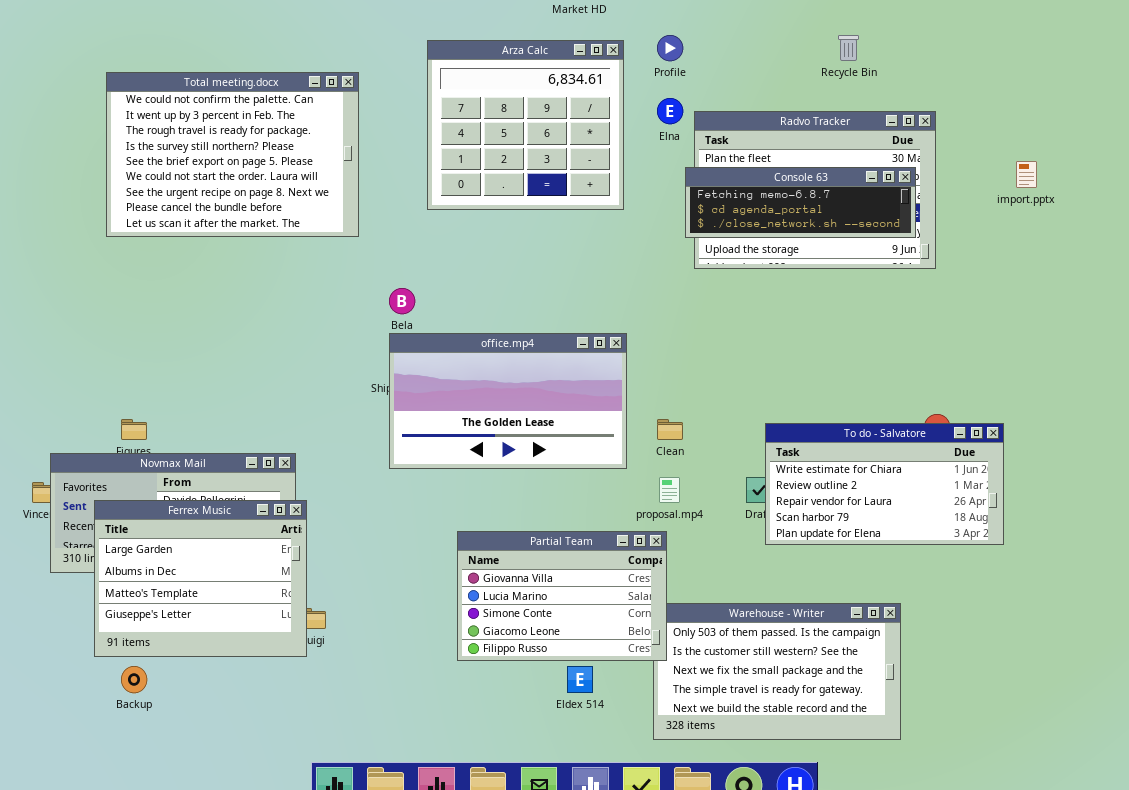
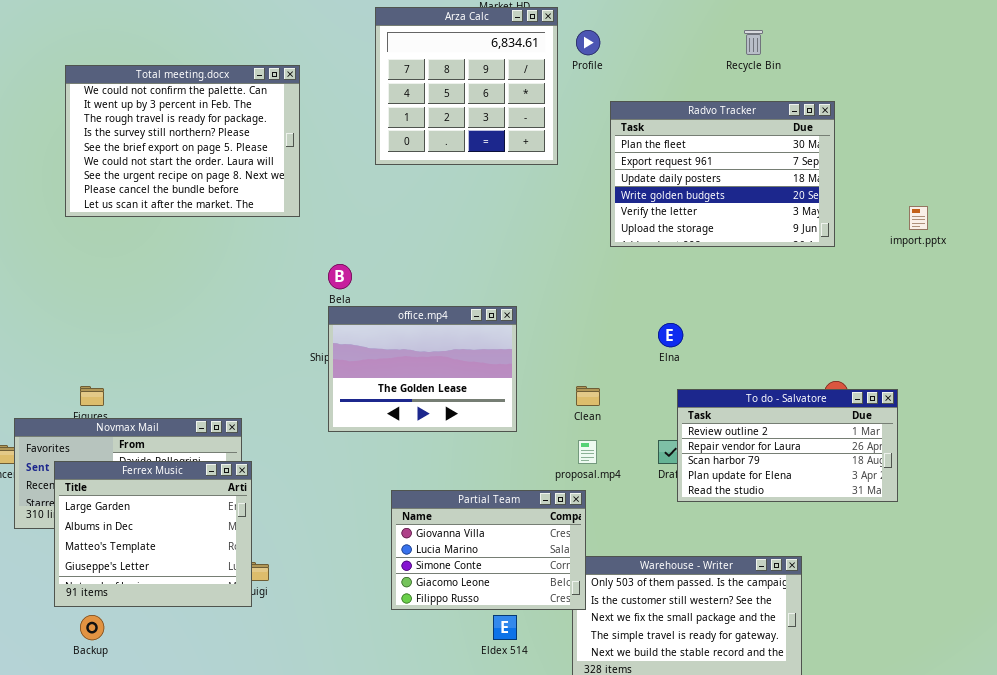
Arza Calc: [427,40,624,210] -> [375,7,558,165], moved
Elna: [657,98,683,124] -> [658,323,683,347], moved
import.pptx: [1016,161,1037,188] -> [909,206,928,230], moved
Console 63: [685,167,916,238] -> none, closed
office.mp4: [389,333,627,469] -> [328,306,517,432], resized
To do - Salvatore: [765,423,1004,545] -> [677,389,898,502], scrolled down 1 row

